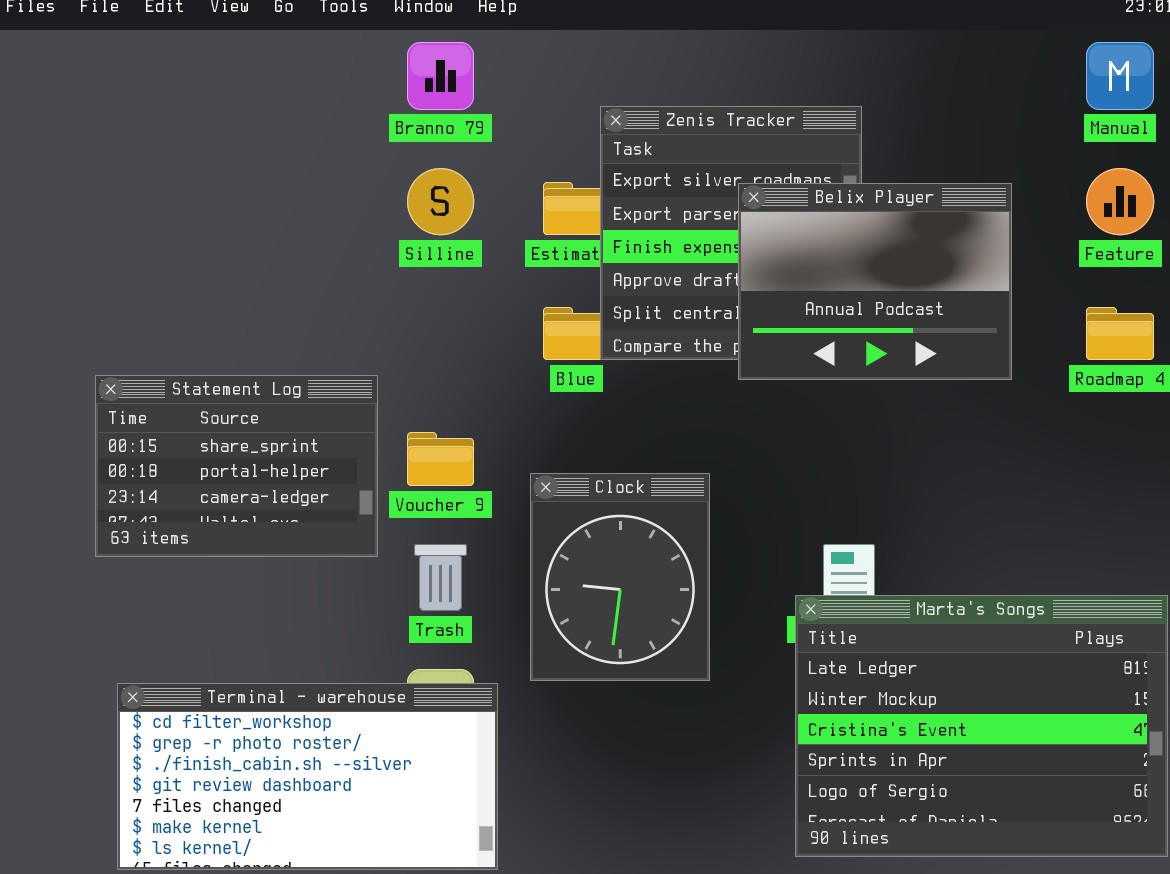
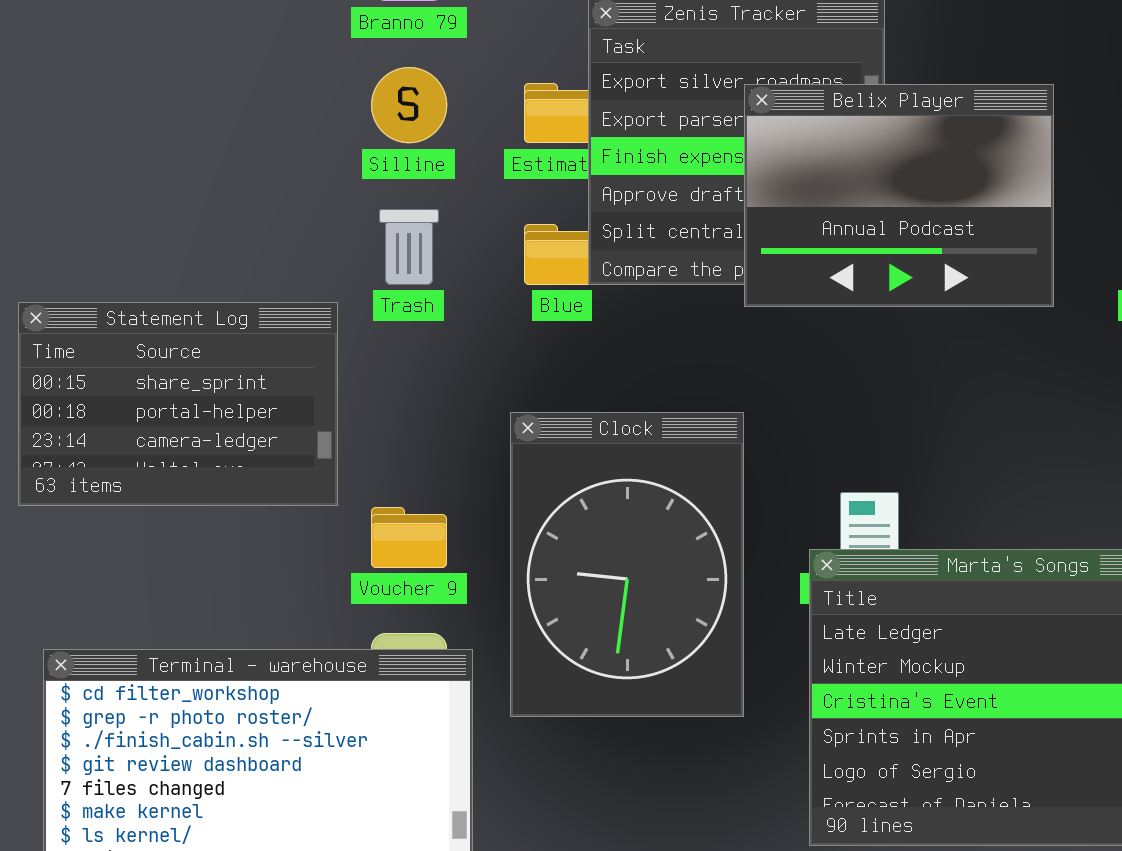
Voucher 9: [407,432,474,486] -> [371,507,447,568], moved
Clock: [530,473,710,681] -> [510,412,744,717], resized
Trash: [414,544,467,611] -> [379,209,439,285], moved

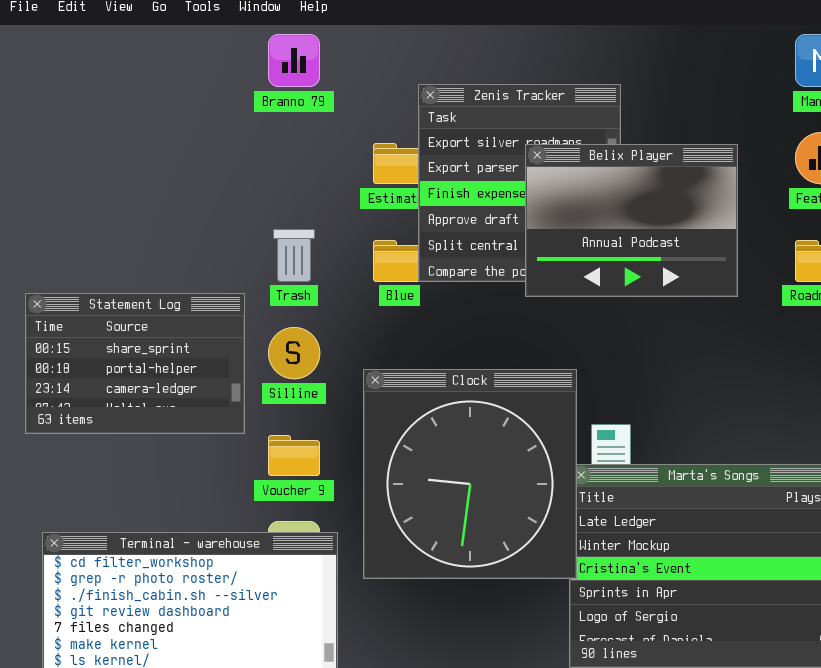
Silline: [371,67,447,143] -> [268,327,320,379], moved
Clock: [510,412,744,717] -> [363,369,577,579], resized

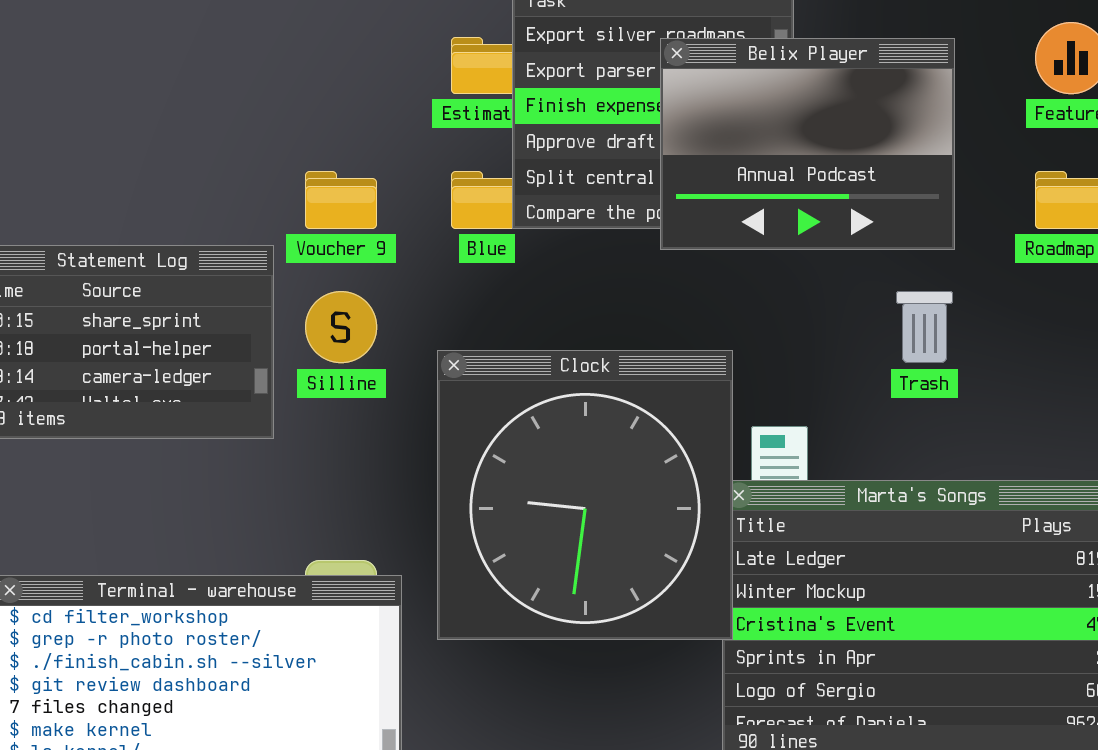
Trash: [273,229,315,282] -> [896,291,953,363], moved
Voucher 9: [268,435,320,476] -> [305,171,377,229], moved

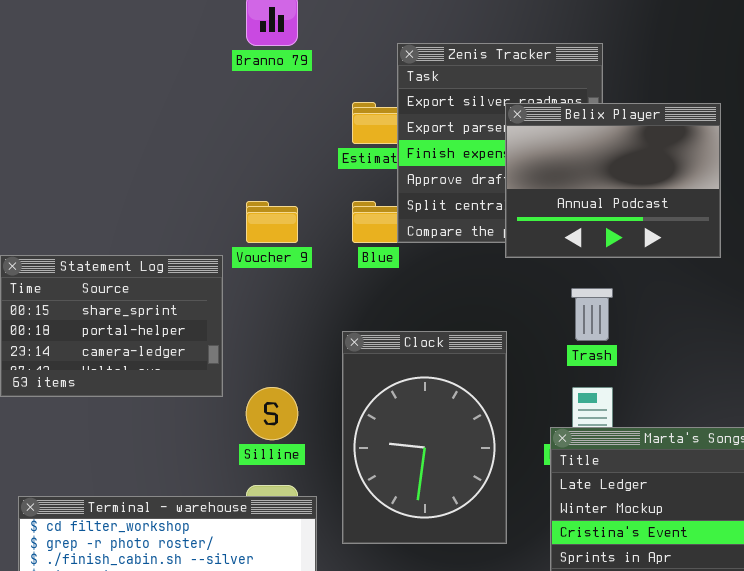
Silline: [305,291,377,363] -> [246,387,298,440], moved
Trash: [896,291,953,363] -> [571,288,613,341], moved
Clock: [437,350,733,640] -> [342,331,507,544], resized

